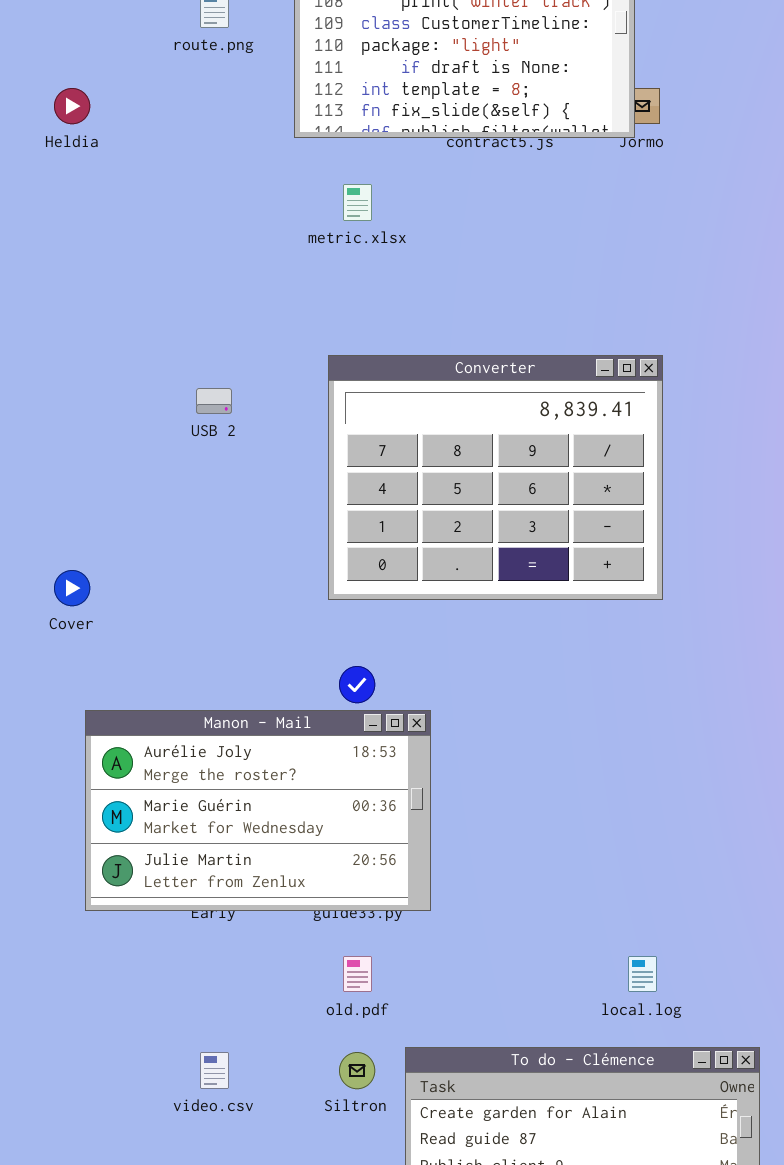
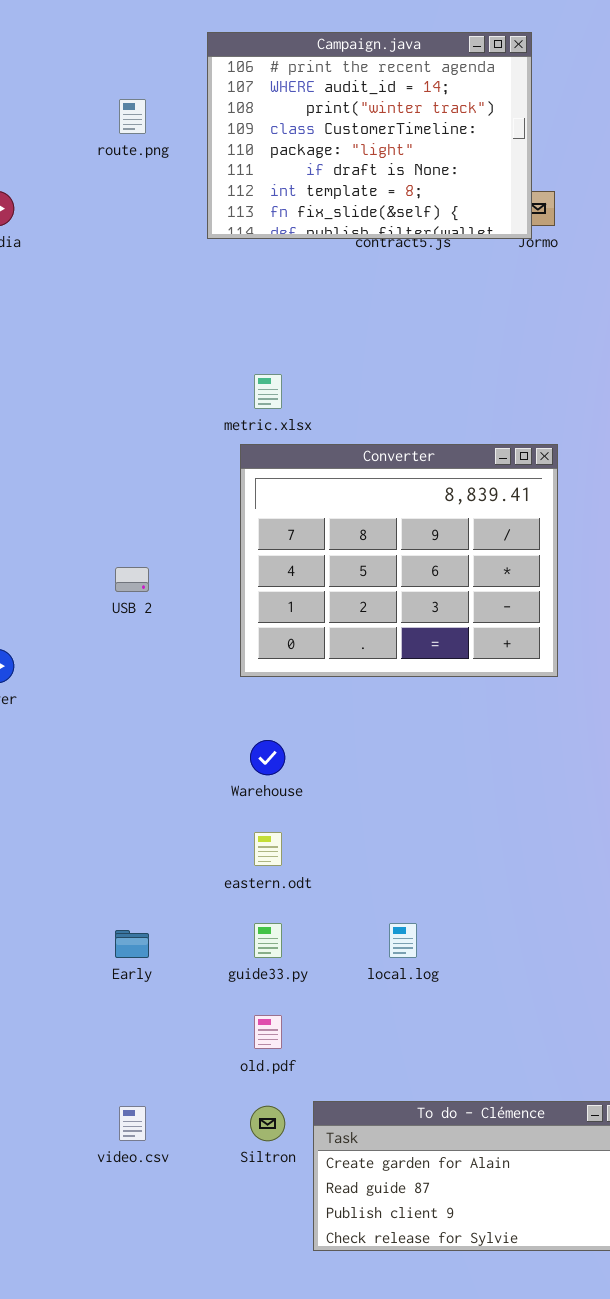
metric.xlsx: [343,184,372,221] -> [254,374,282,409], moved
USB 2: [196,388,232,414] -> [115,567,149,592], moved
Manon - Mail: [85,710,431,911] -> none, closed
local.log: [628,956,657,992] -> [389,923,417,958], moved

